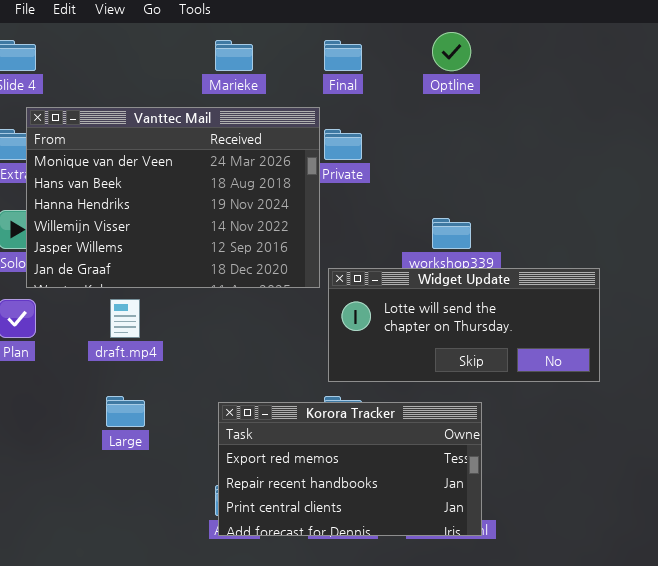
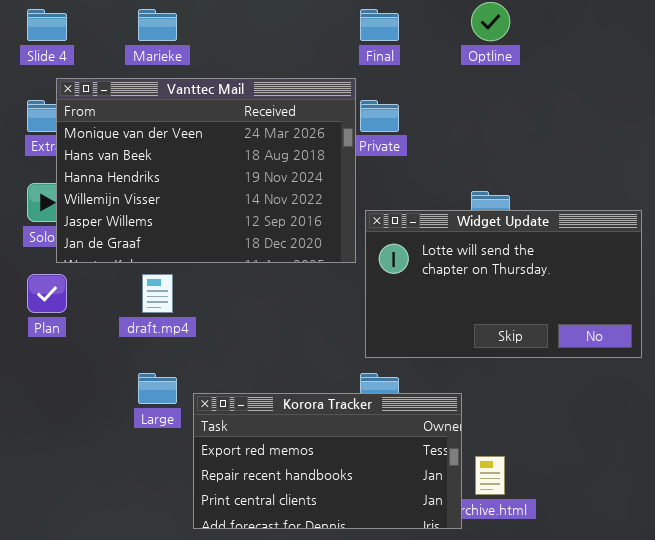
Marieke: [215,40,253,71] -> [138,9,177,41], moved
Widget Update: [328,268,600,382] -> [365,210,642,358], resized
Korora Tracker: [218,402,482,536] -> [193,393,462,529], moved

